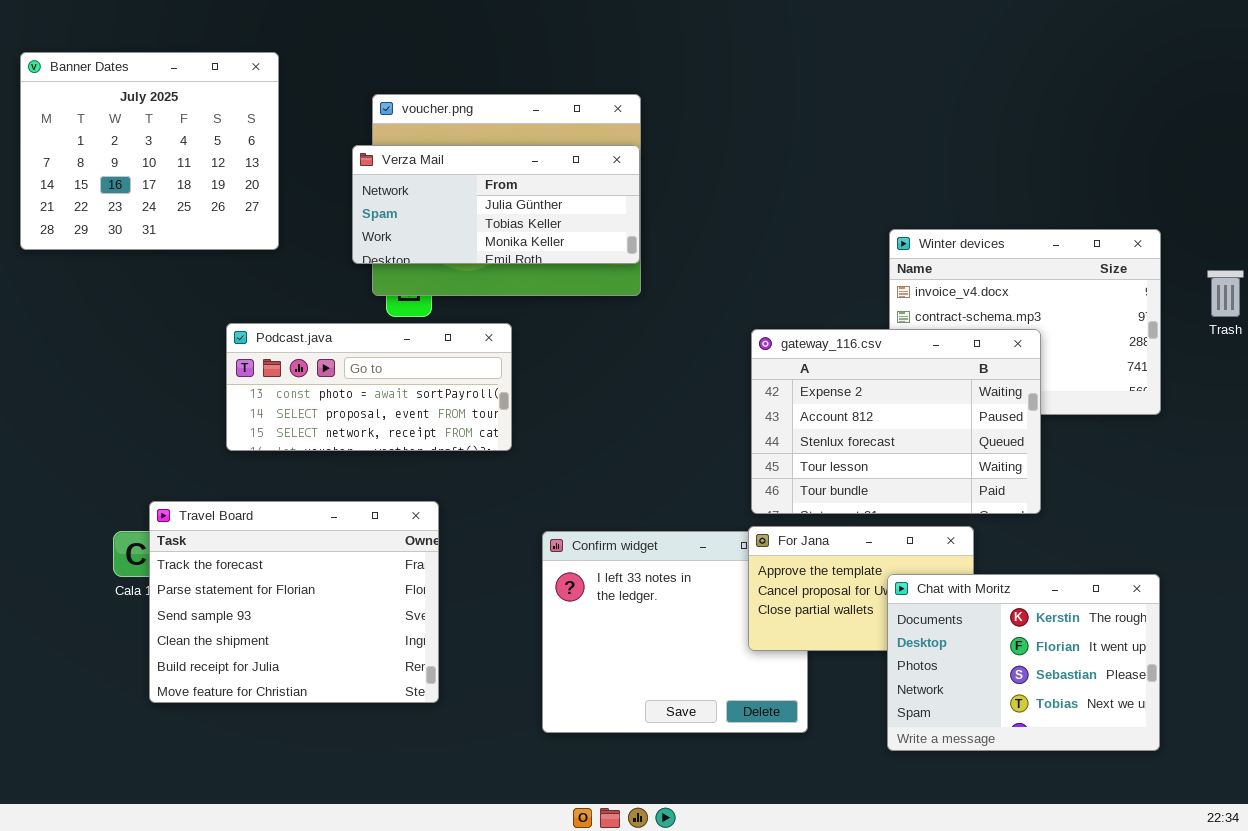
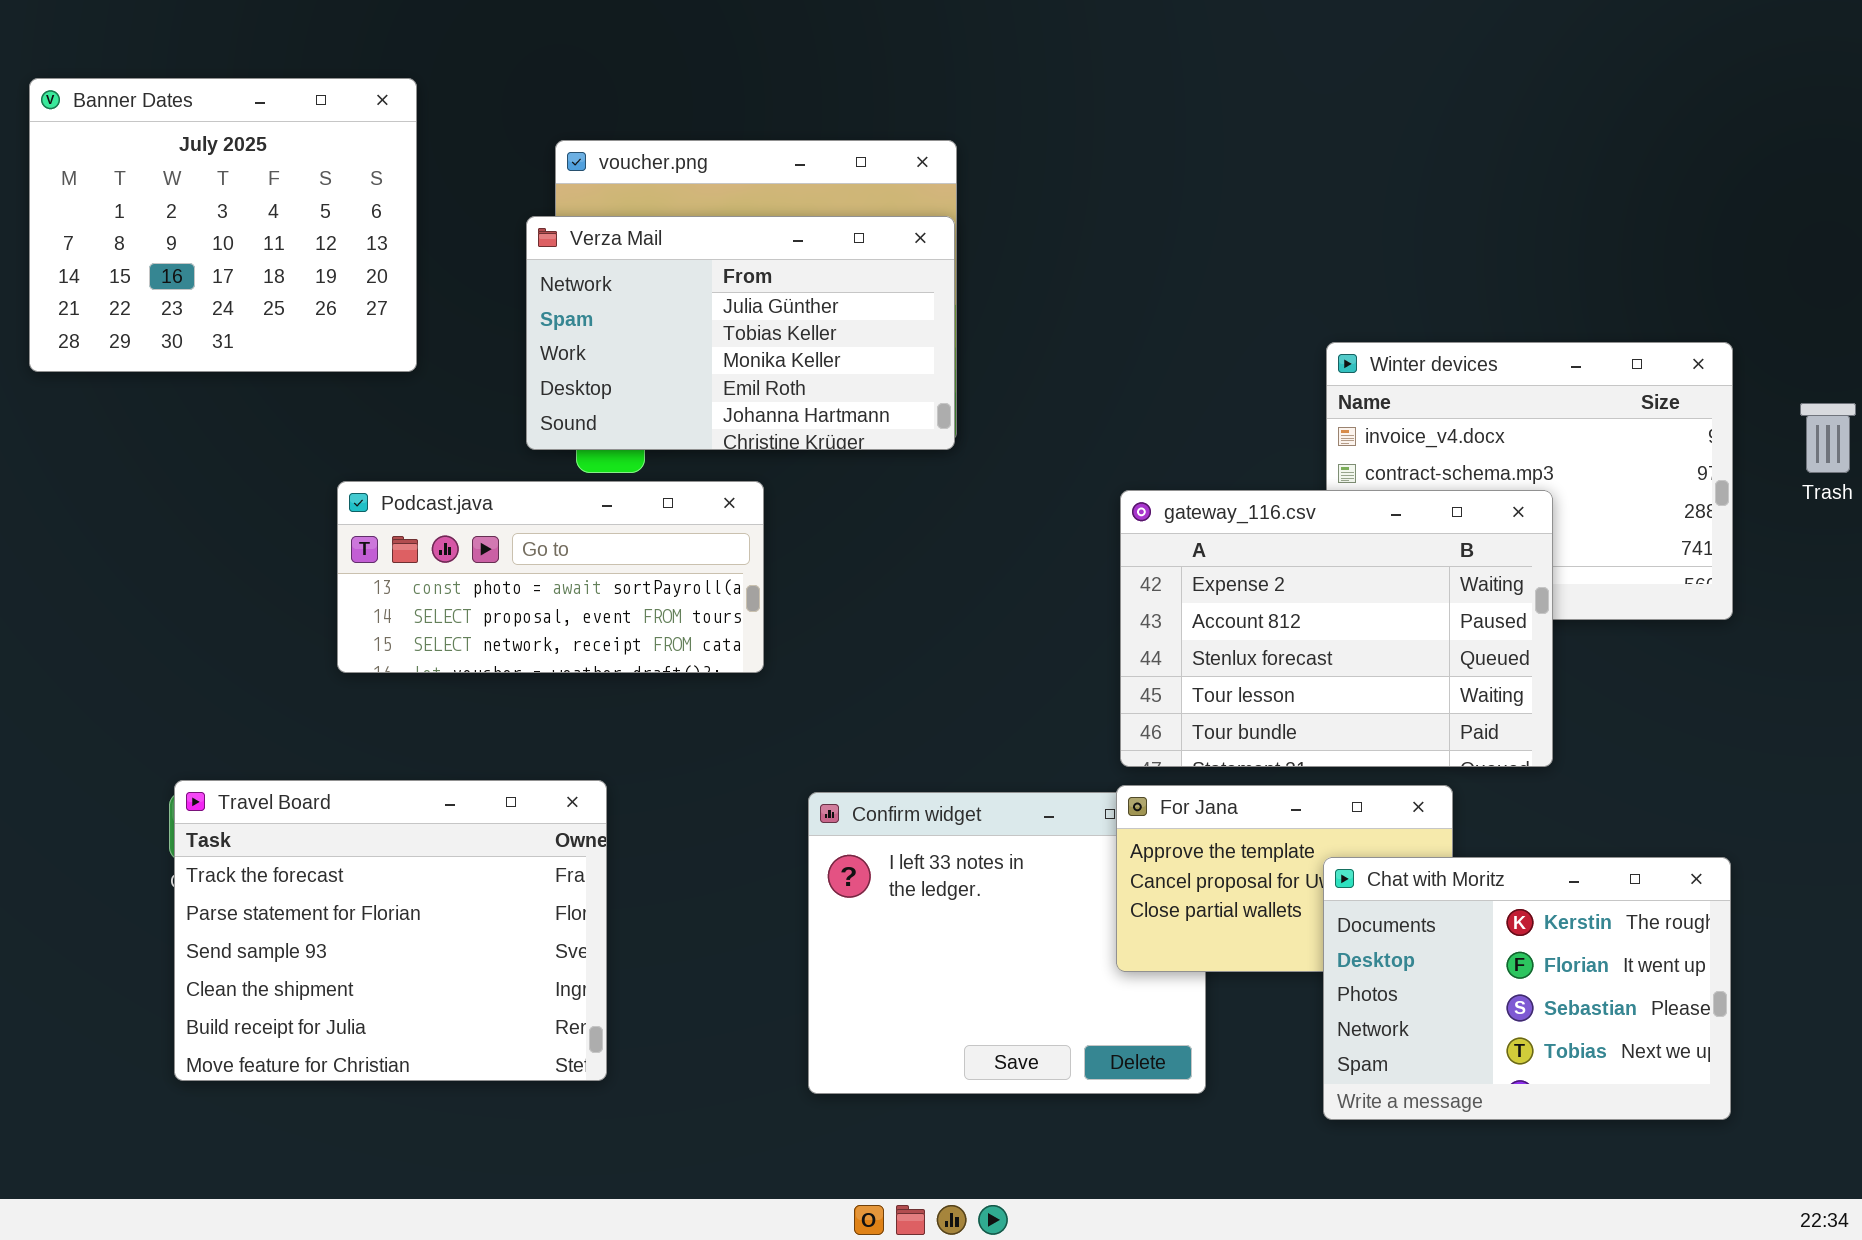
Verza Mail: [352,145,640,264] -> [526,216,955,450], resized
Travel Board: [149,501,439,703] -> [174,780,607,1081], moved

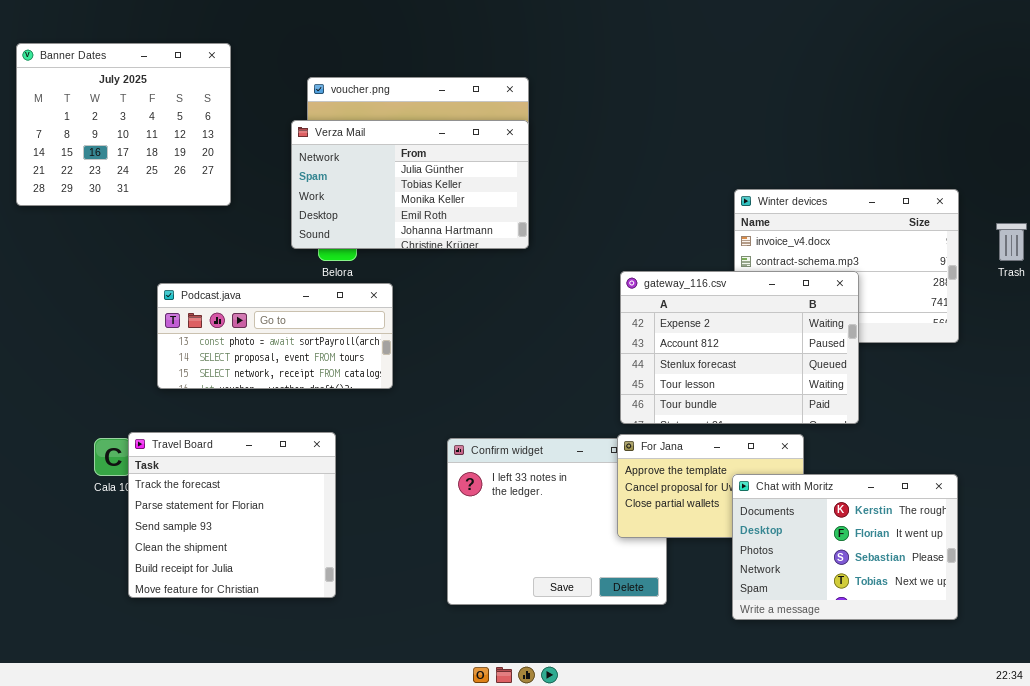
Podcast.java: [337,481,764,673] -> [157,283,393,389], moved
Travel Board: [174,780,607,1081] -> [128,432,336,598], resized

